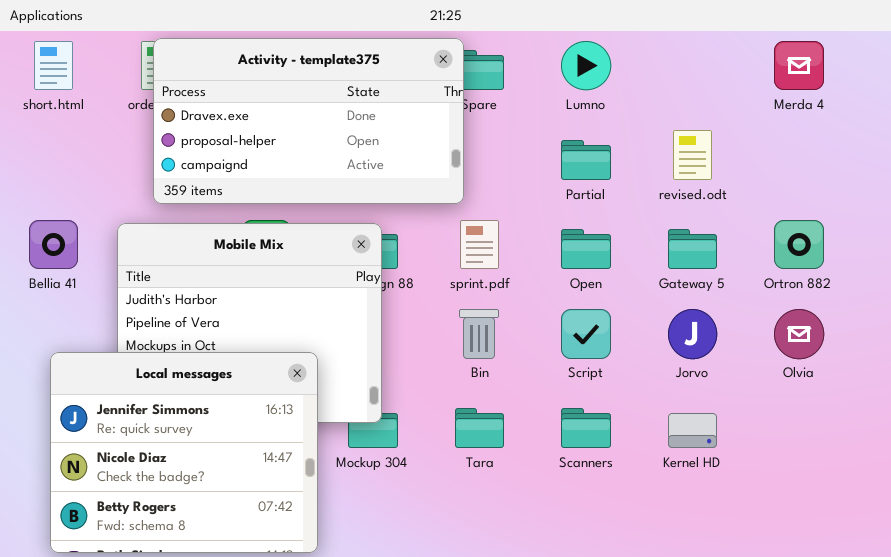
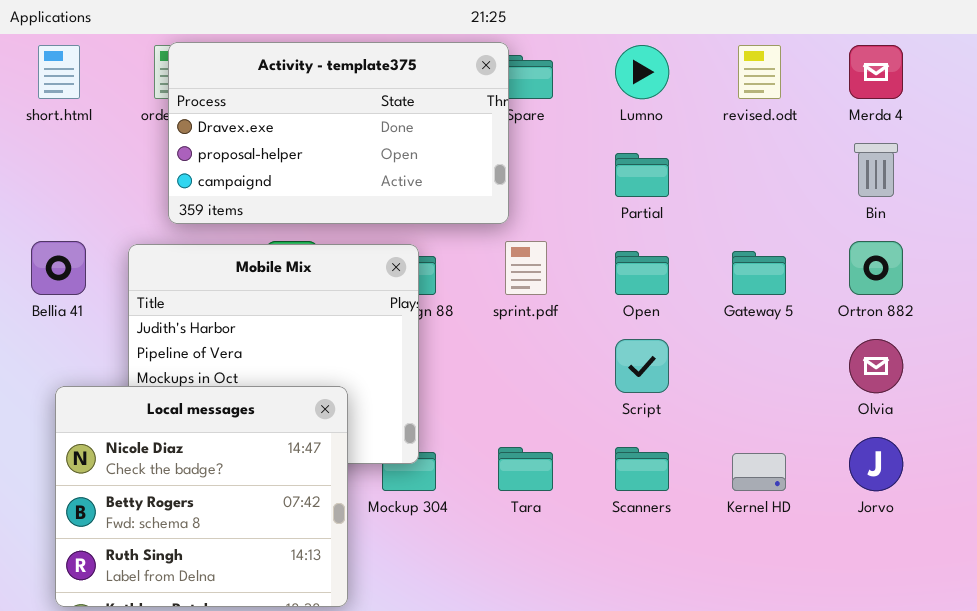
revised.odt: [673,130,712,180] -> [738,45,781,99], moved
Bin: [459,309,499,359] -> [854,143,898,197], moved
Jorvo: [668,309,717,359] -> [849,437,903,491], moved
Local messages: [50,352,318,553] -> [55,386,348,607], scrolled down 1 row

